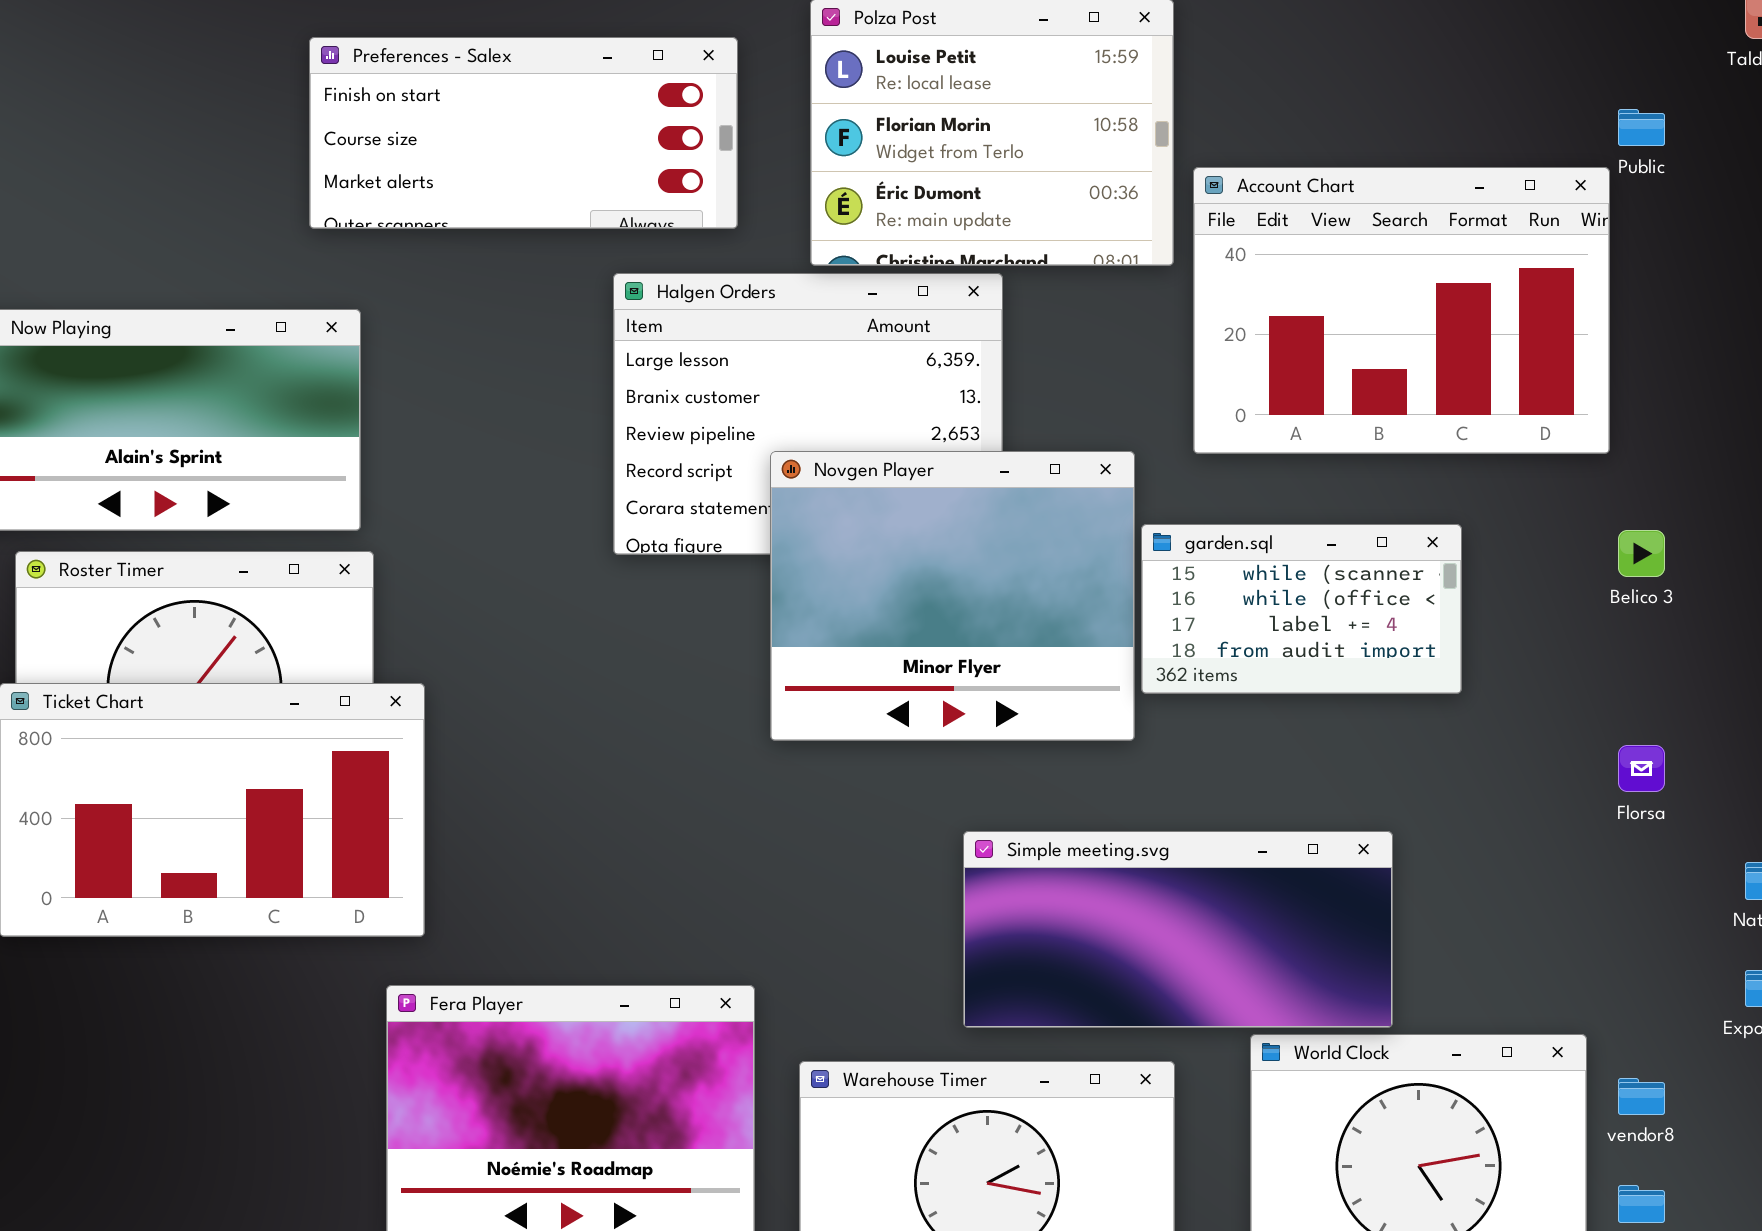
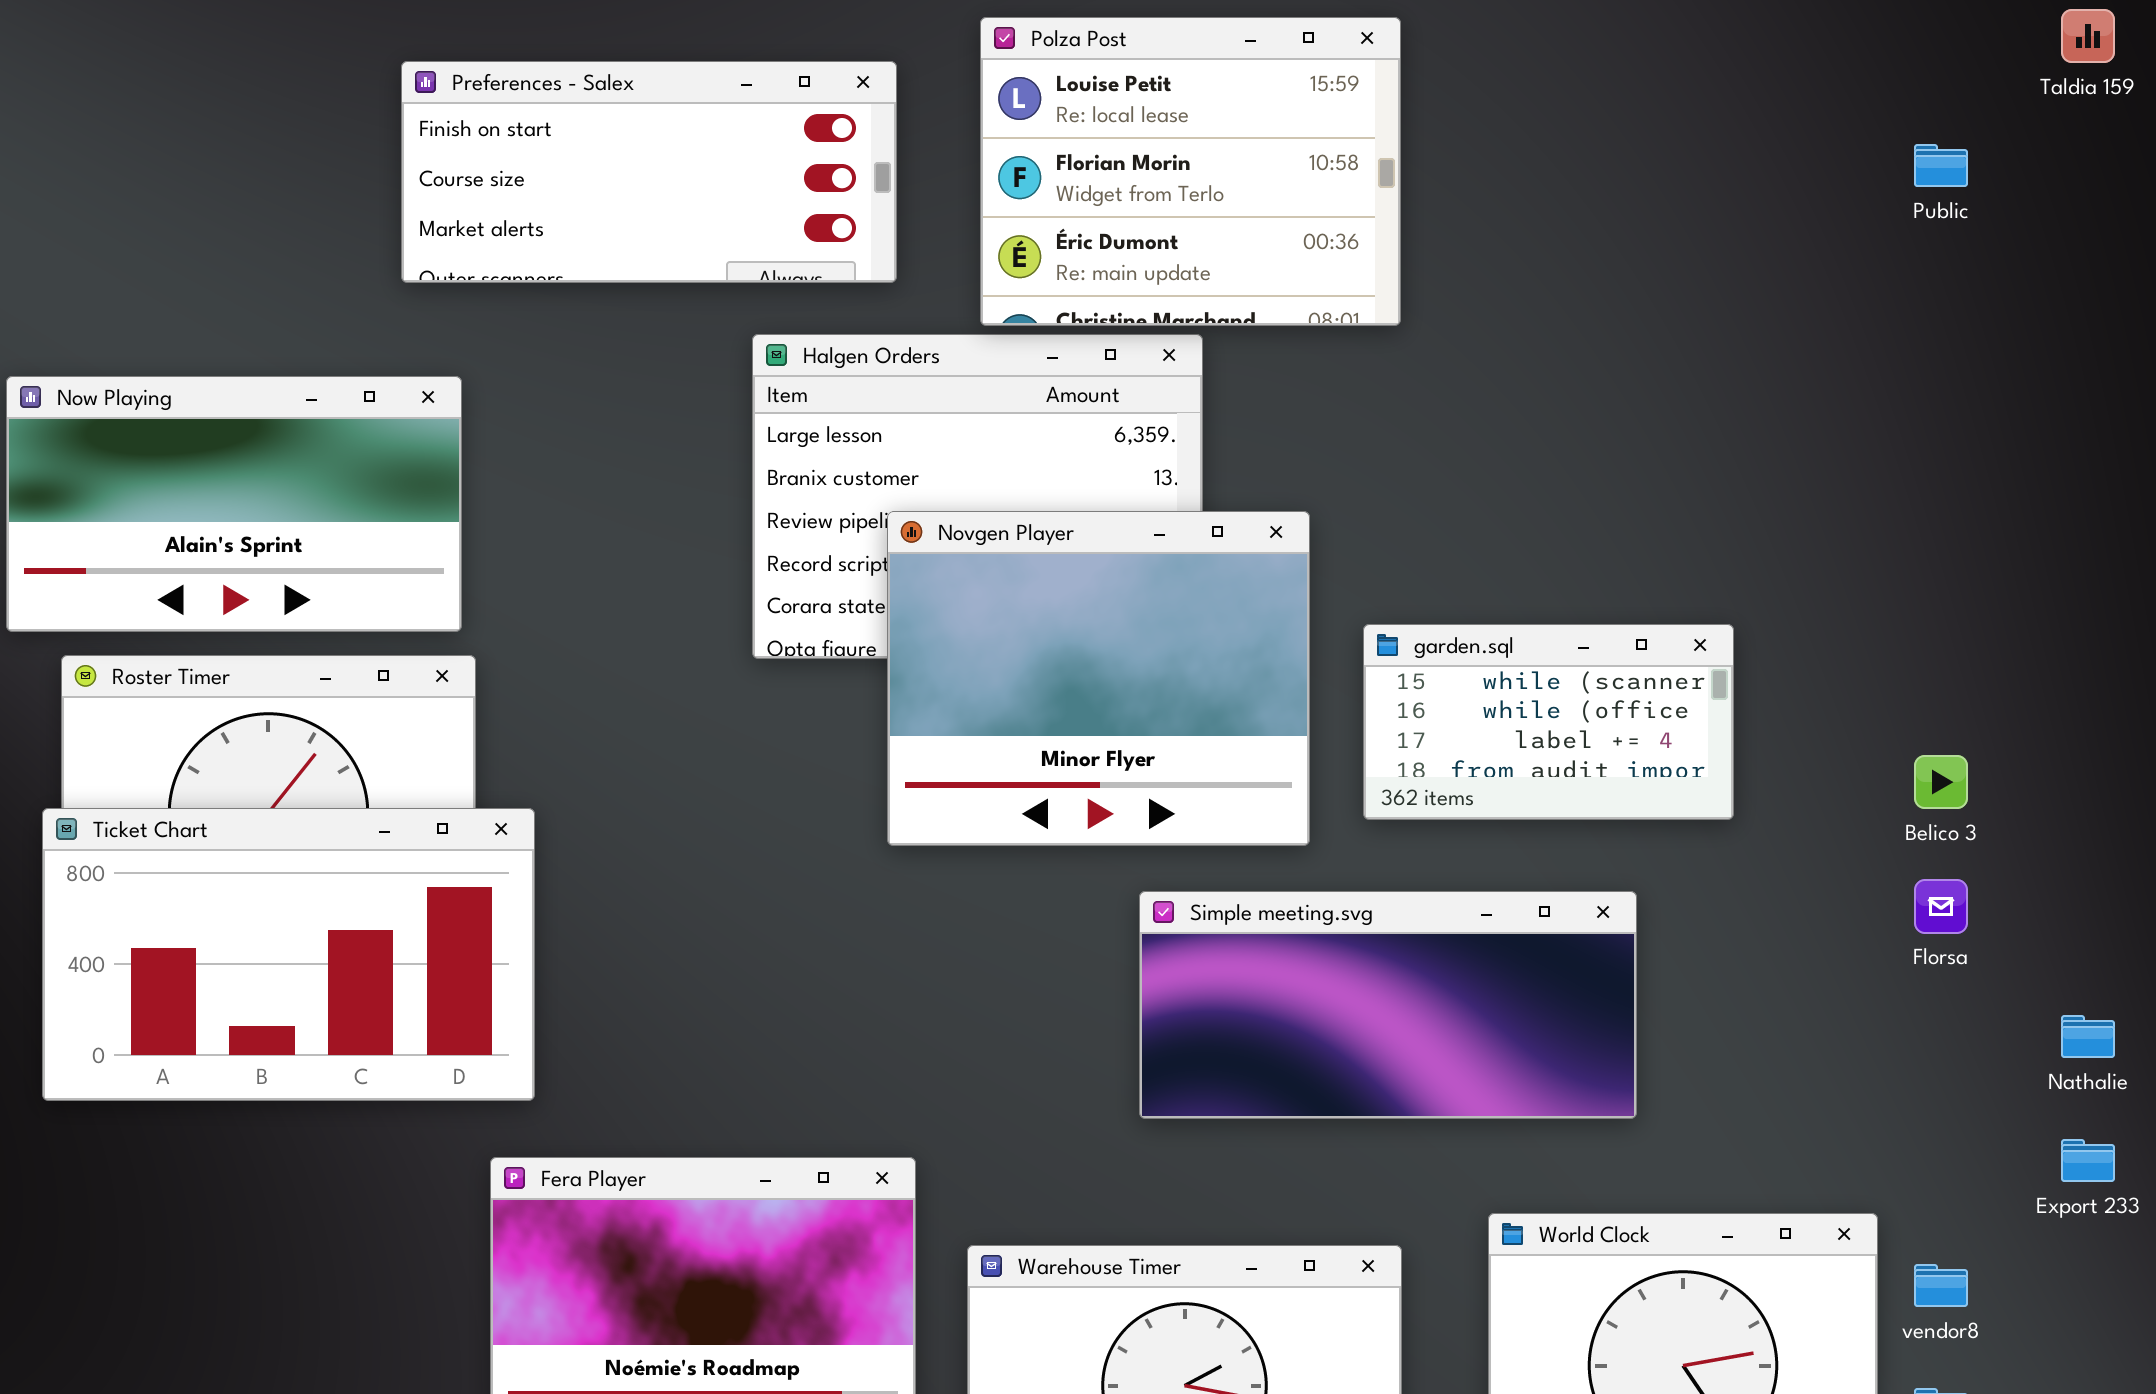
Account Chart: [1193,167,1610,454] -> none, closed
Novgen Player: [770,451,1135,741] -> [887,511,1310,846], moved
Belico 3: [1618,530,1665,577] -> [1914,755,1968,809], moved
Simple meeting.svg: [963,831,1393,1028] -> [1139,891,1637,1119], moved

